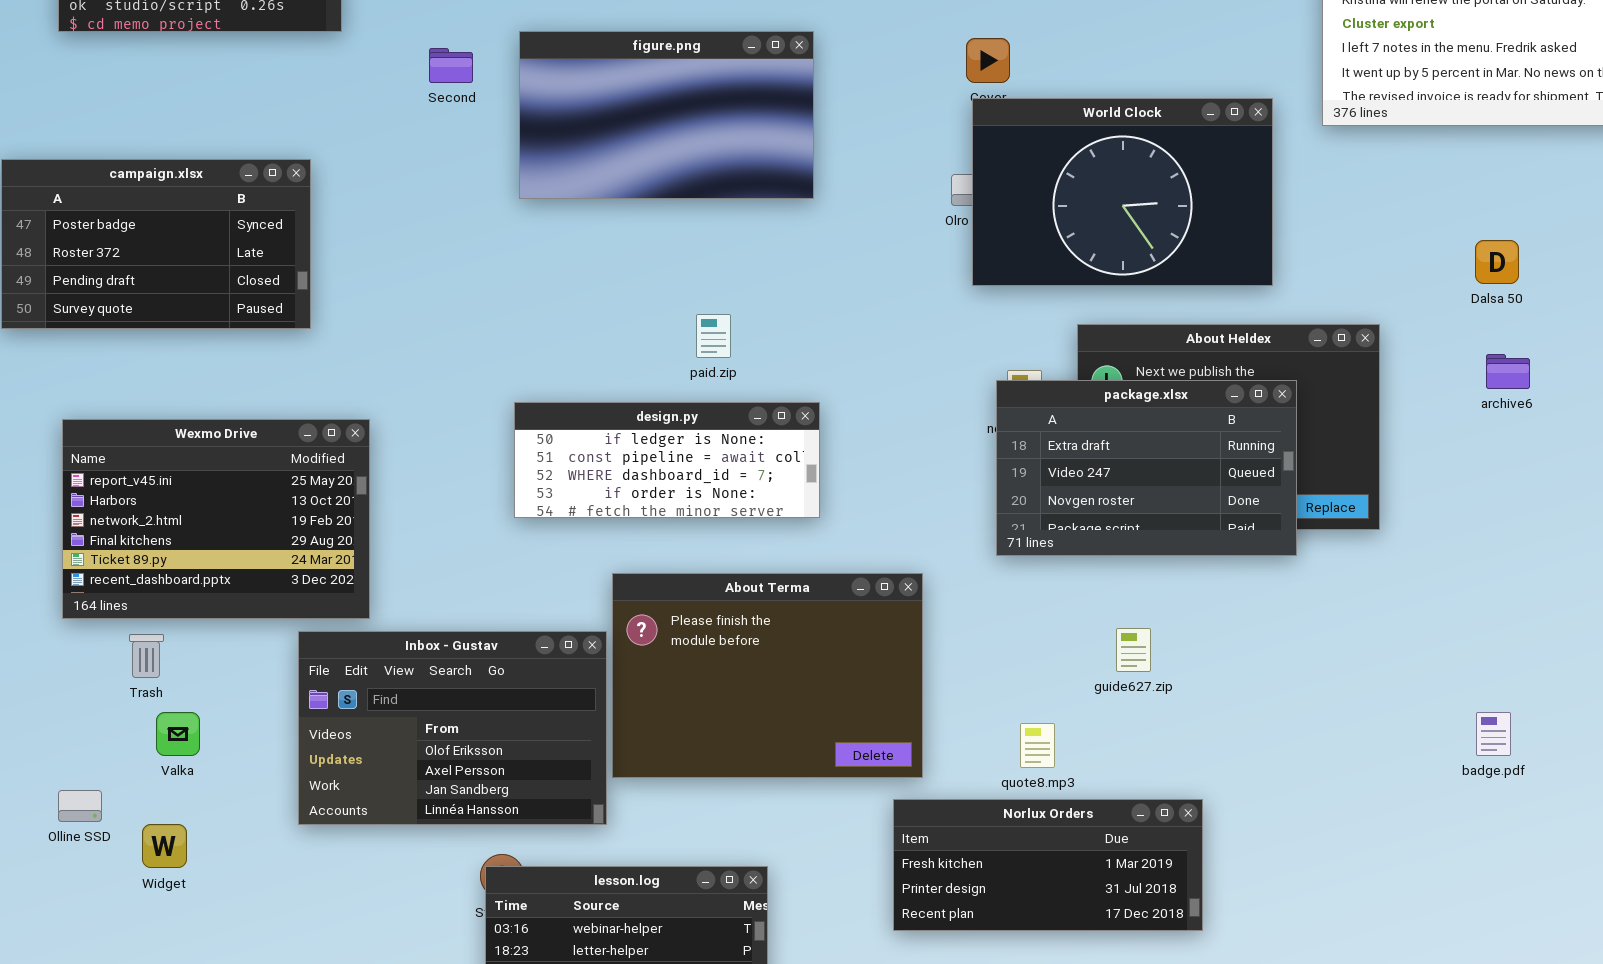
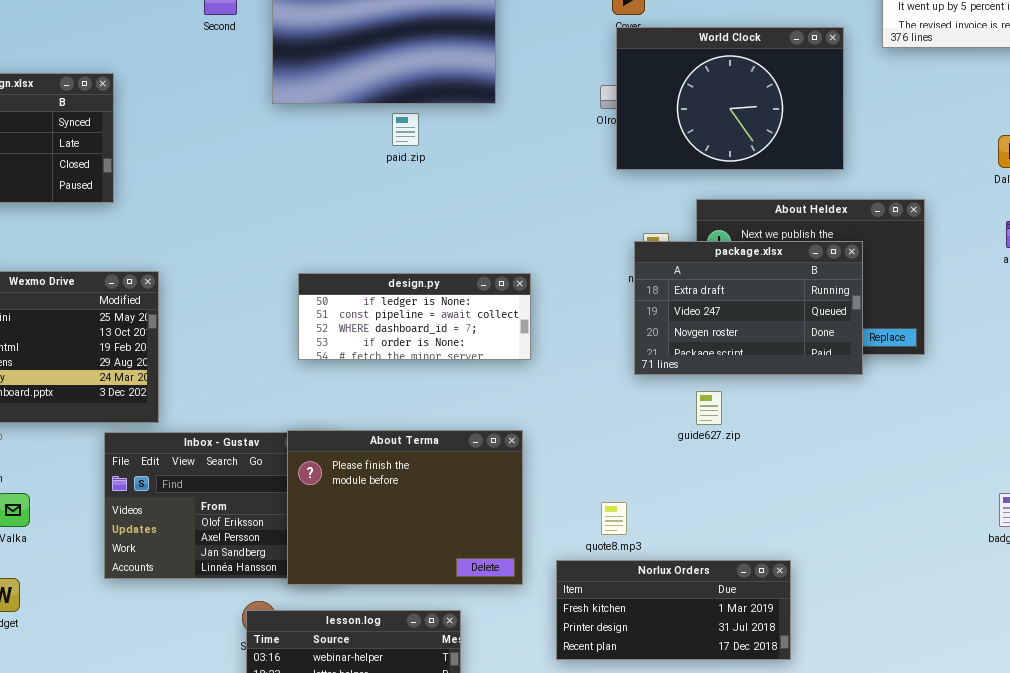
paid.zip: [696,314,731,358] -> [392,113,419,146], moved
design.py: [514,402,820,518] -> [298,273,531,360], moved
About Terma: [612,573,923,778] -> [287,430,523,585], moved
guide627.zip: [1116,628,1151,672] -> [696,391,722,425], moved
quote8.mp3: [1020,723,1055,768] -> [601,502,627,535], moved

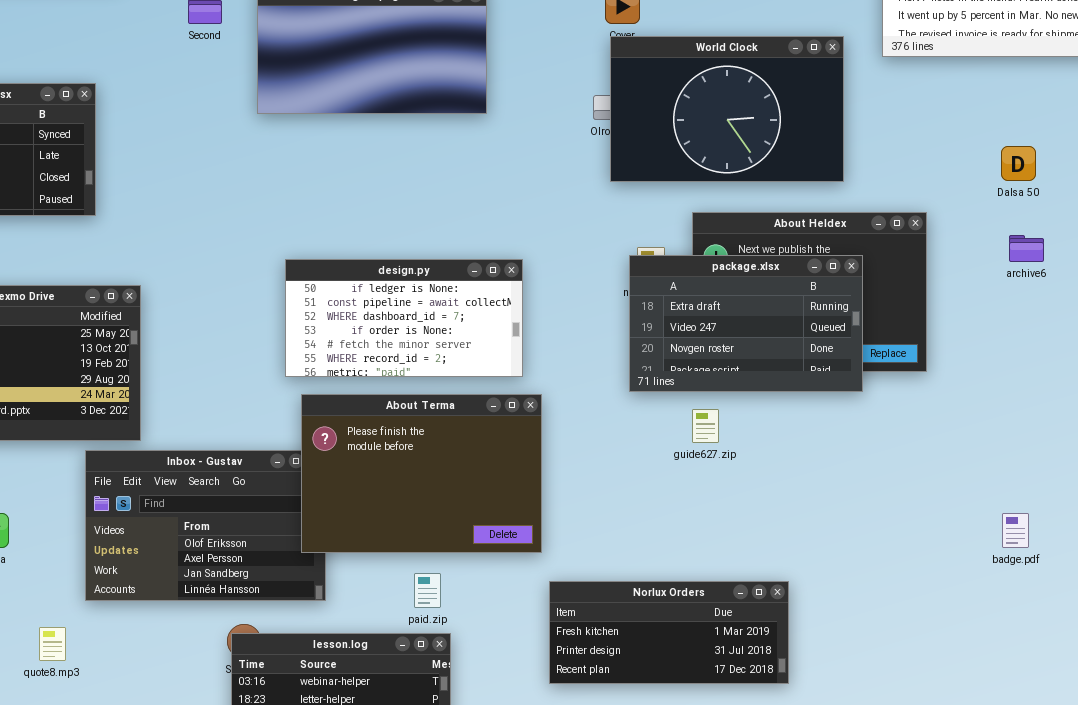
paid.zip: [392,113,419,146] -> [414,573,441,608], moved
design.py: [298,273,531,360] -> [285,259,523,377], resized
About Terma: [287,430,523,585] -> [301,394,542,553], moved
quote8.mp3: [601,502,627,535] -> [39,627,66,661], moved

